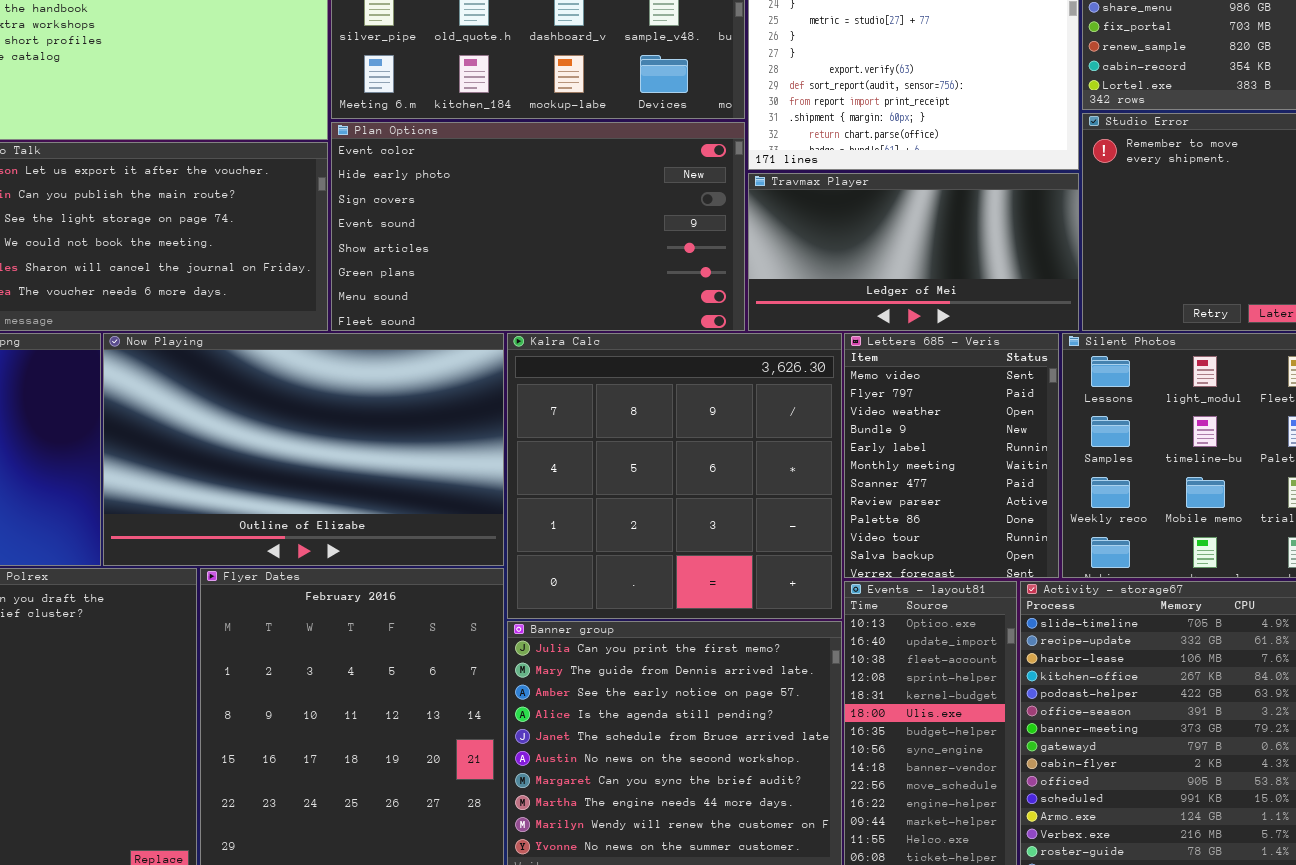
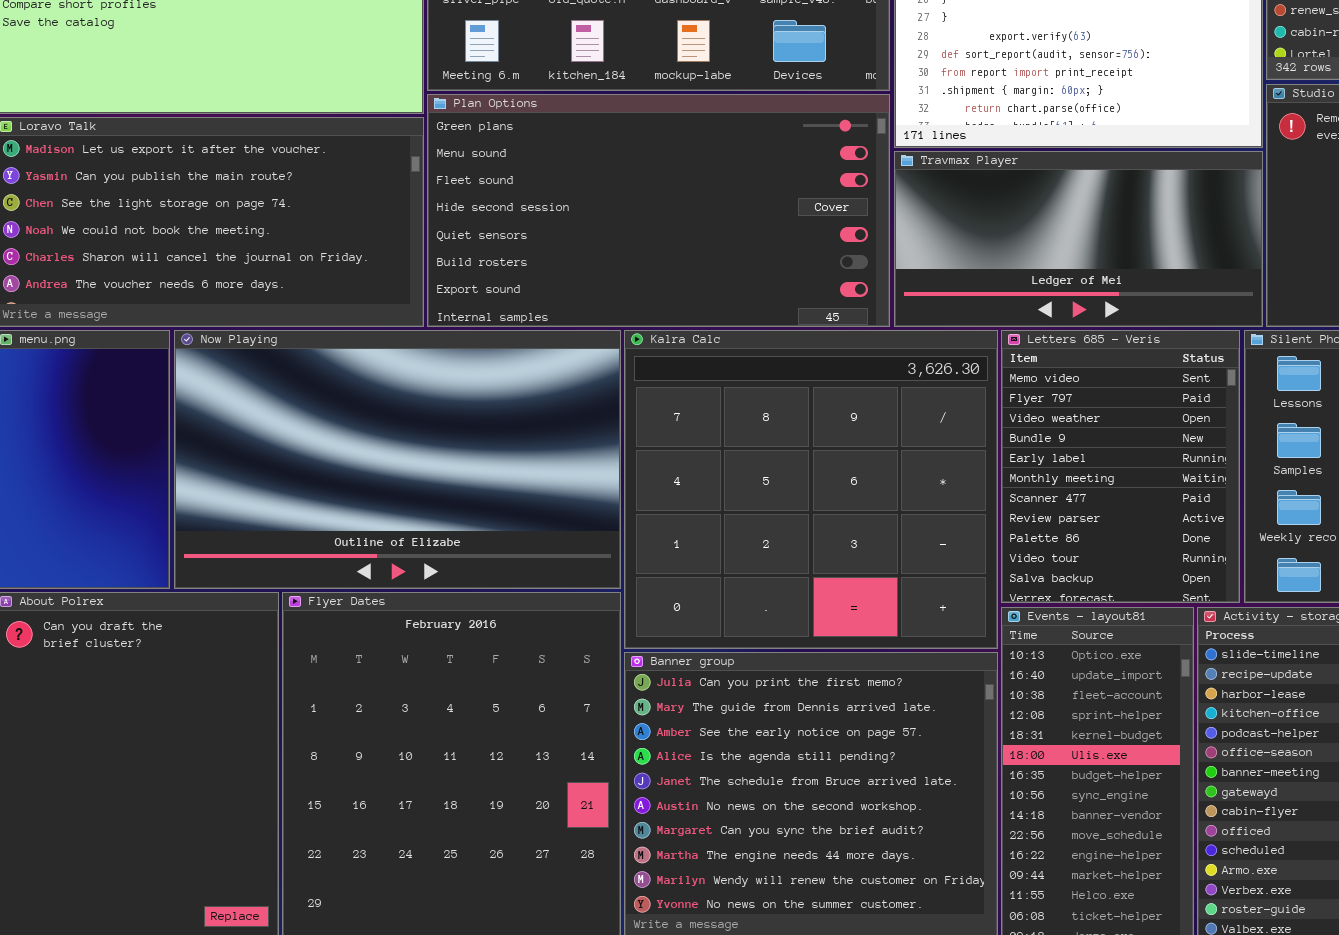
Plan Options: [331,122,745,331] -> [427,94,890,327], scrolled down 5 rows

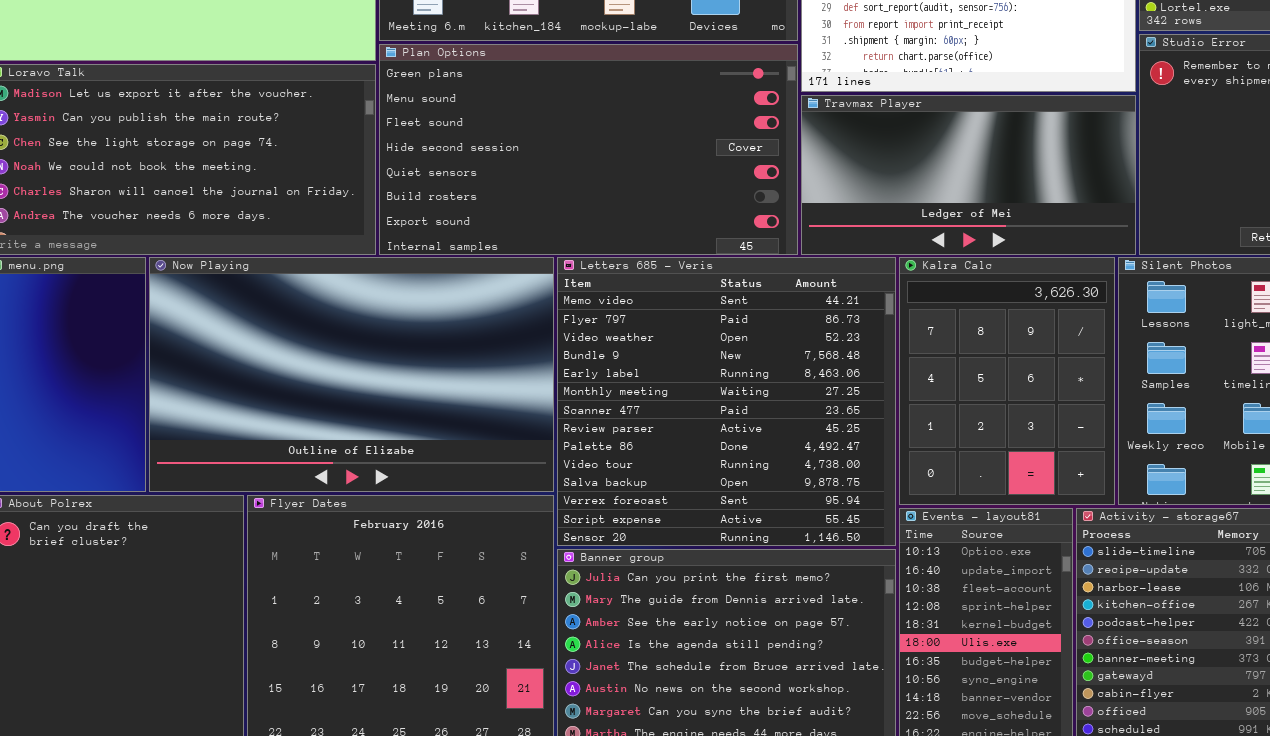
Kalra Calc: [624,330,998,649] -> [899,257,1115,505], moved, resized
Letters 685 - Veris: [1001,330,1240,603] -> [557,257,896,546], moved, resized

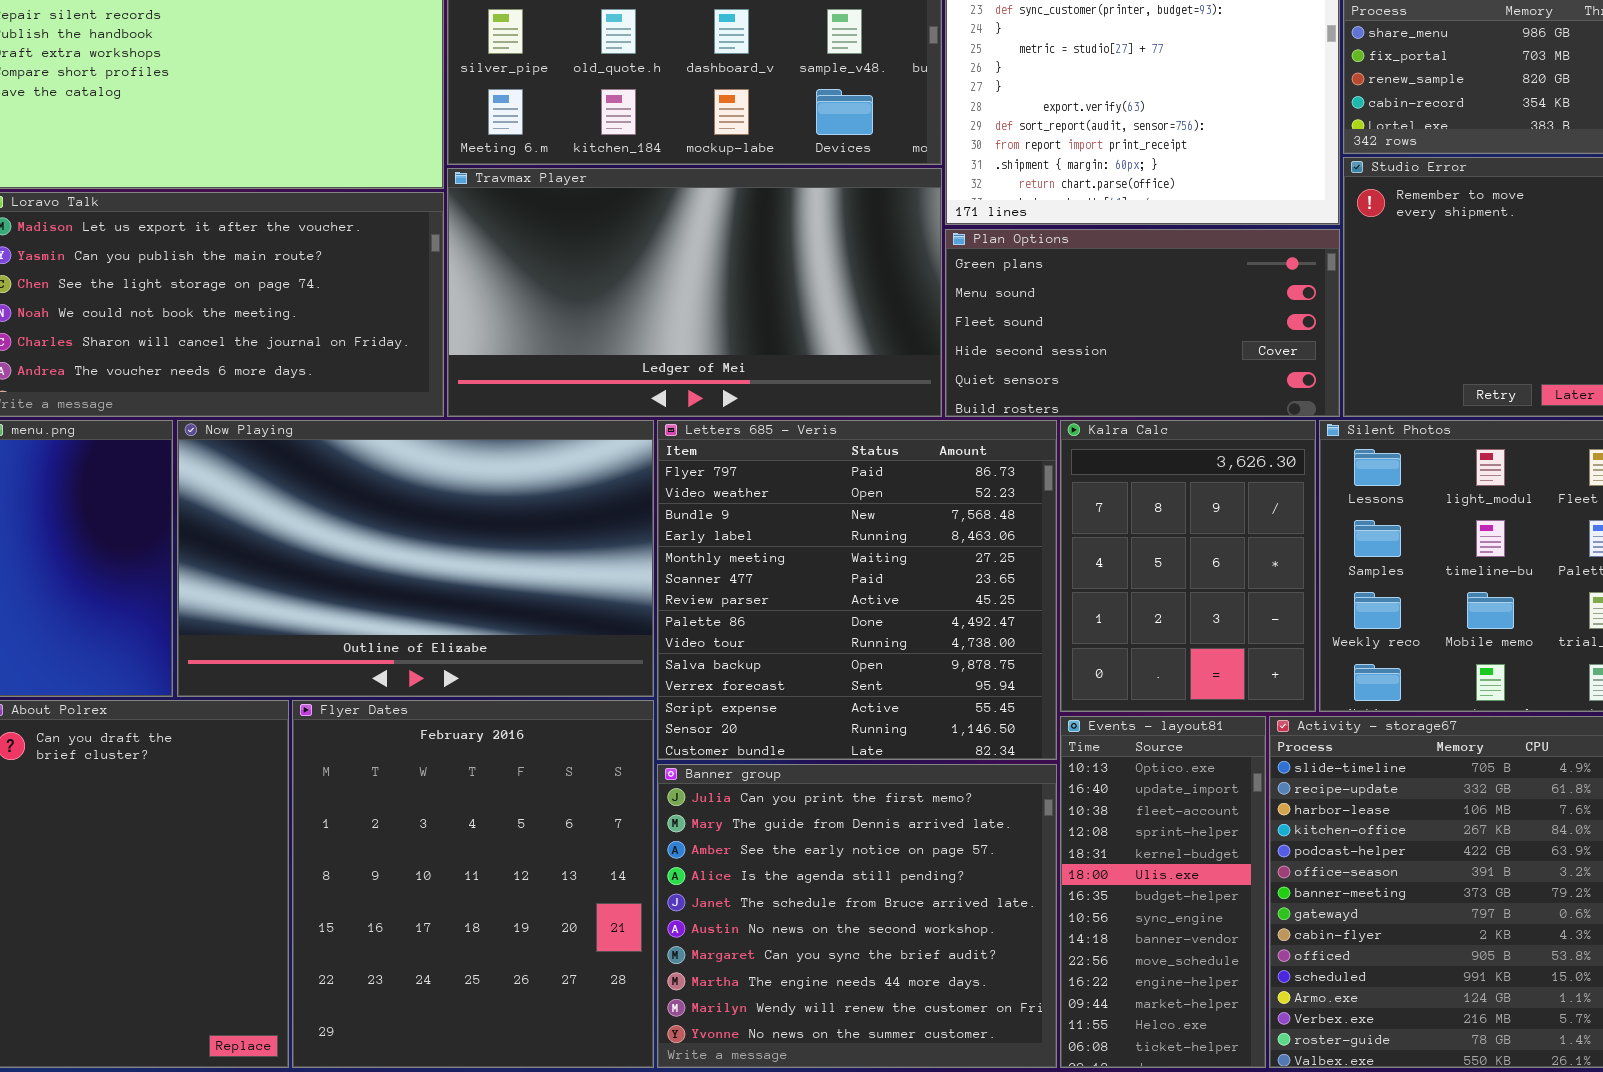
Plan Options: [379,44,798,255] -> [945,229,1340,417], moved, resized
Travmax Player: [801,95,1136,255] -> [447,168,942,417], moved, resized
Letters 685 - Veris: [557,257,896,546] -> [657,420,1057,760], scrolled down 1 row

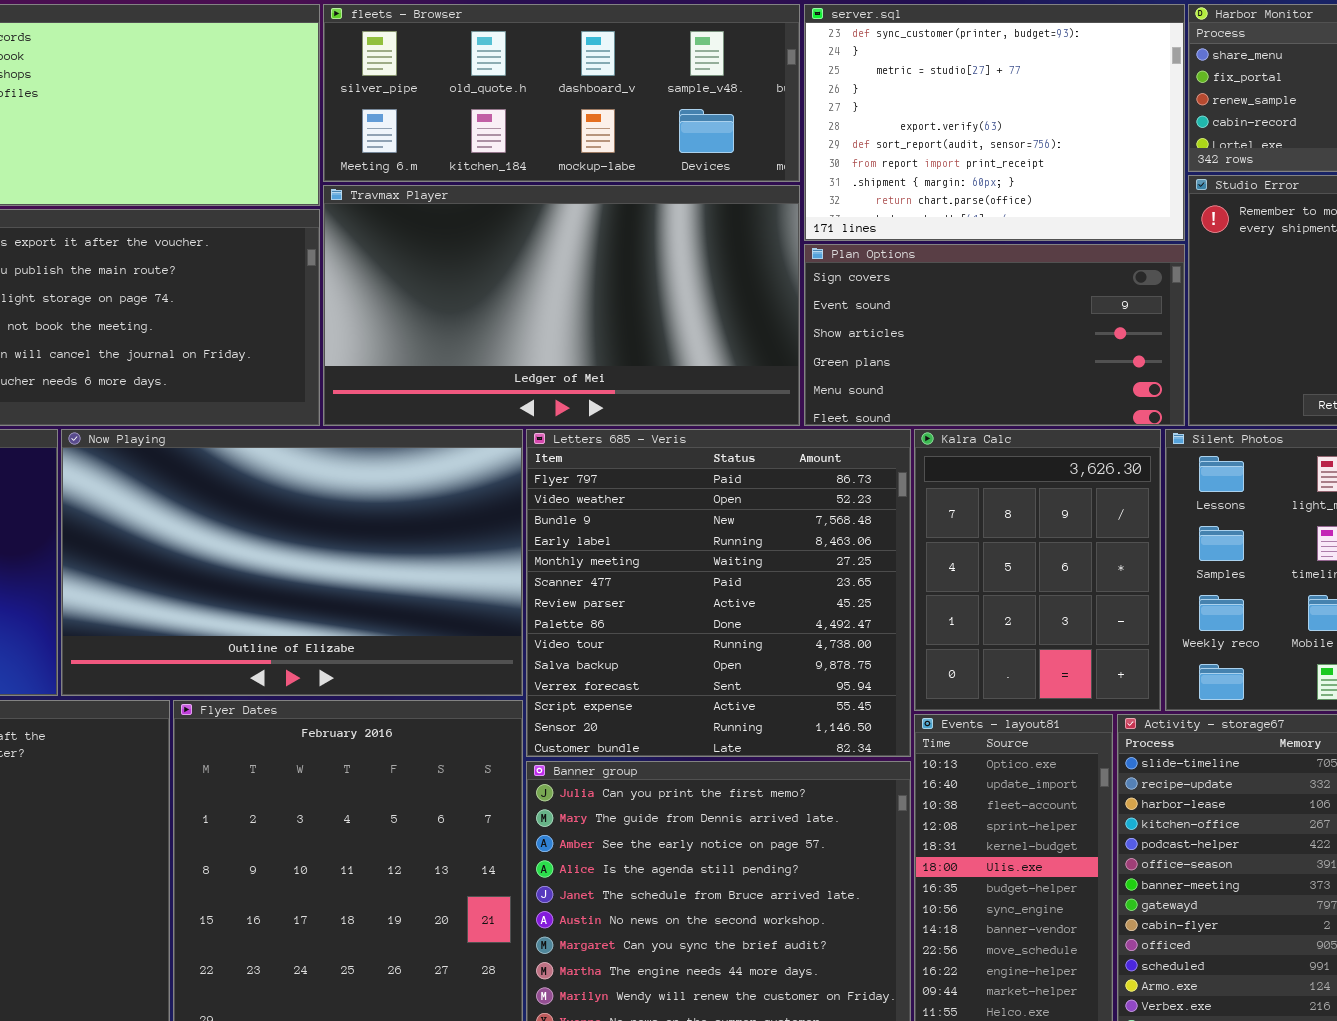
Plan Options: [945,229,1340,417] -> [804,244,1185,426], scrolled up 3 rows

